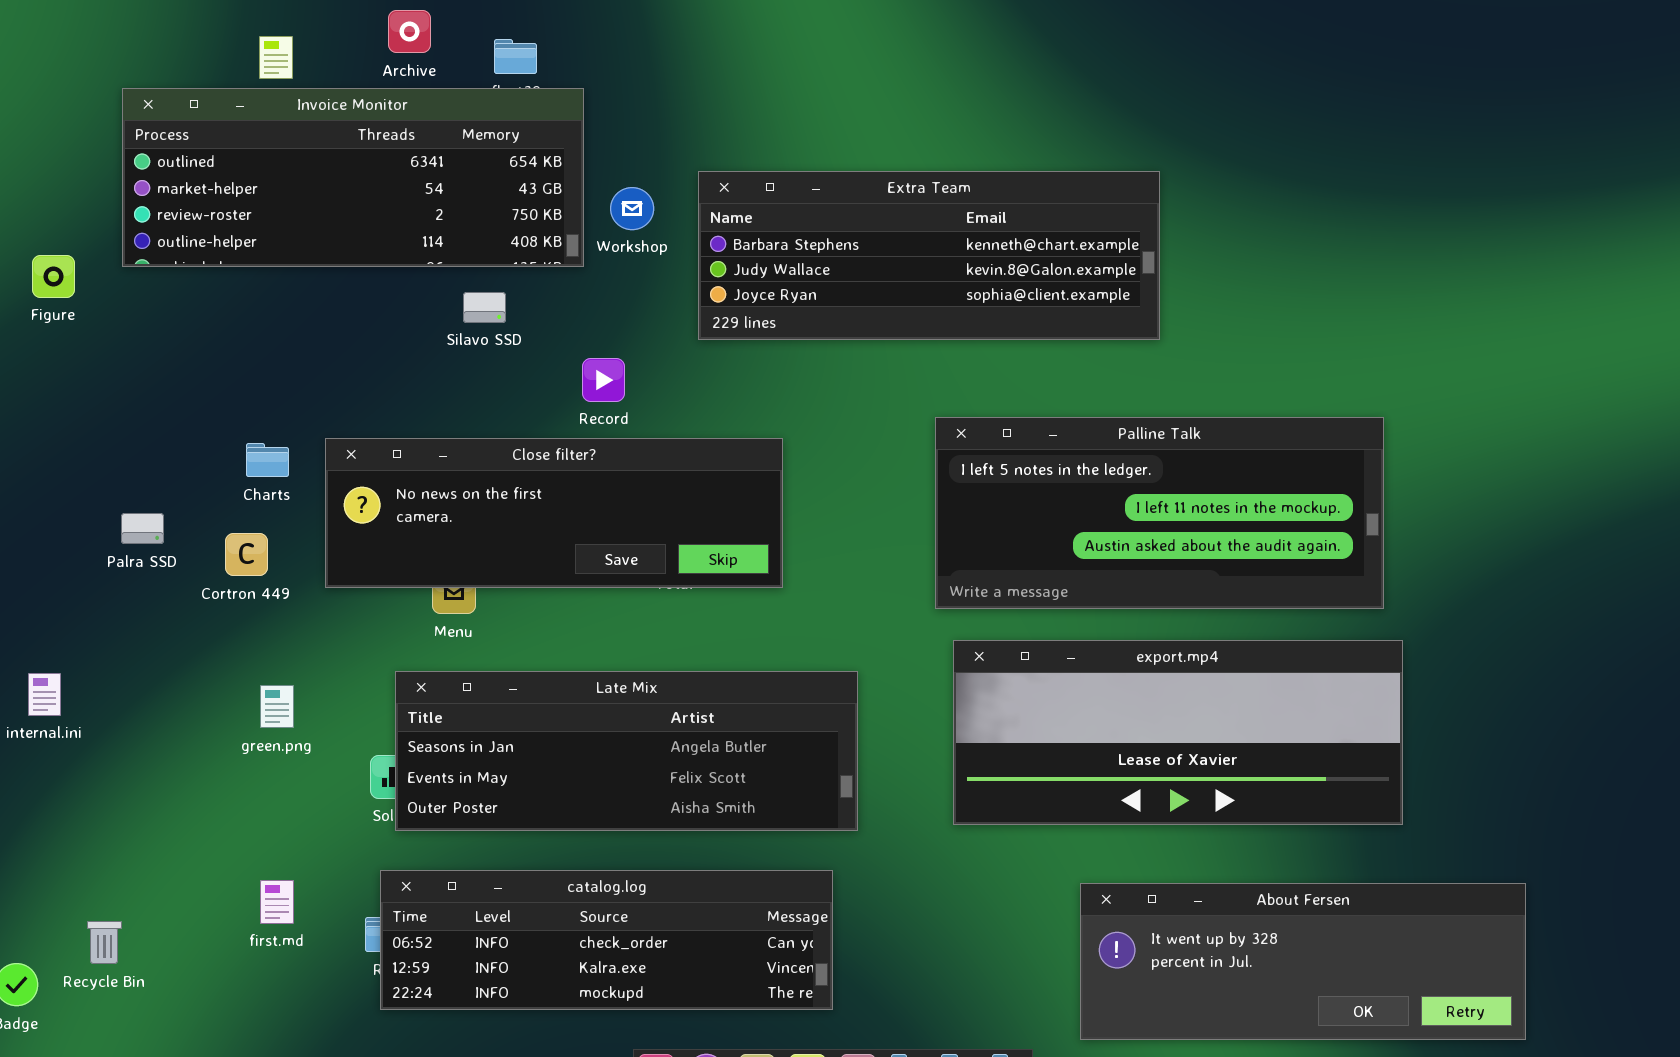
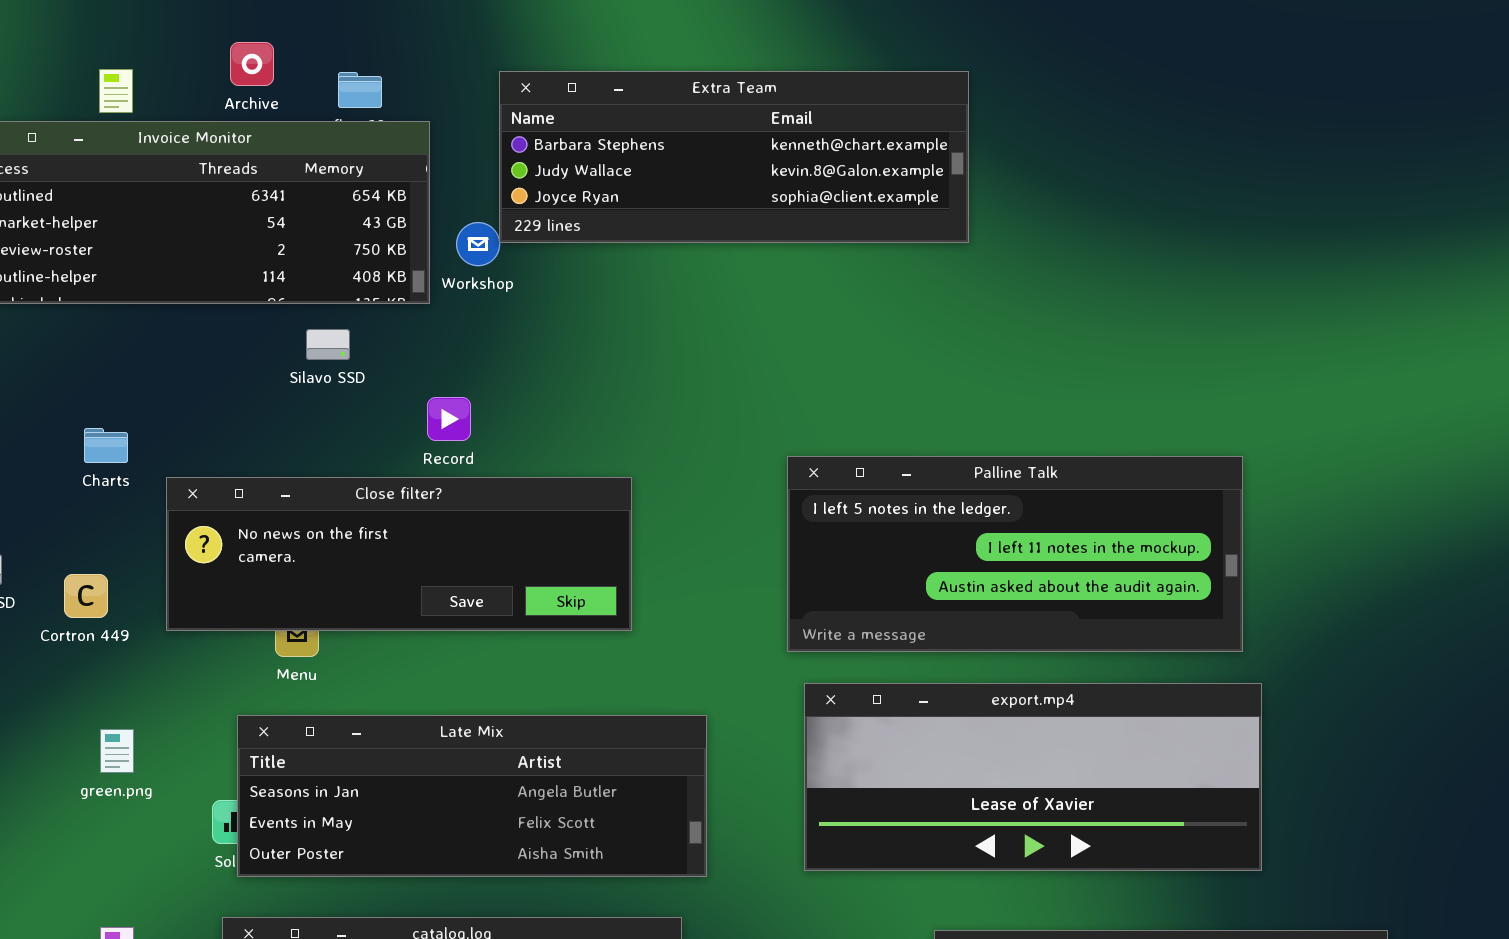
Extra Team: [698,171,1160,340] -> [499,71,969,243], moved
Charts: [246,443,289,477] -> [84,428,128,463], moved

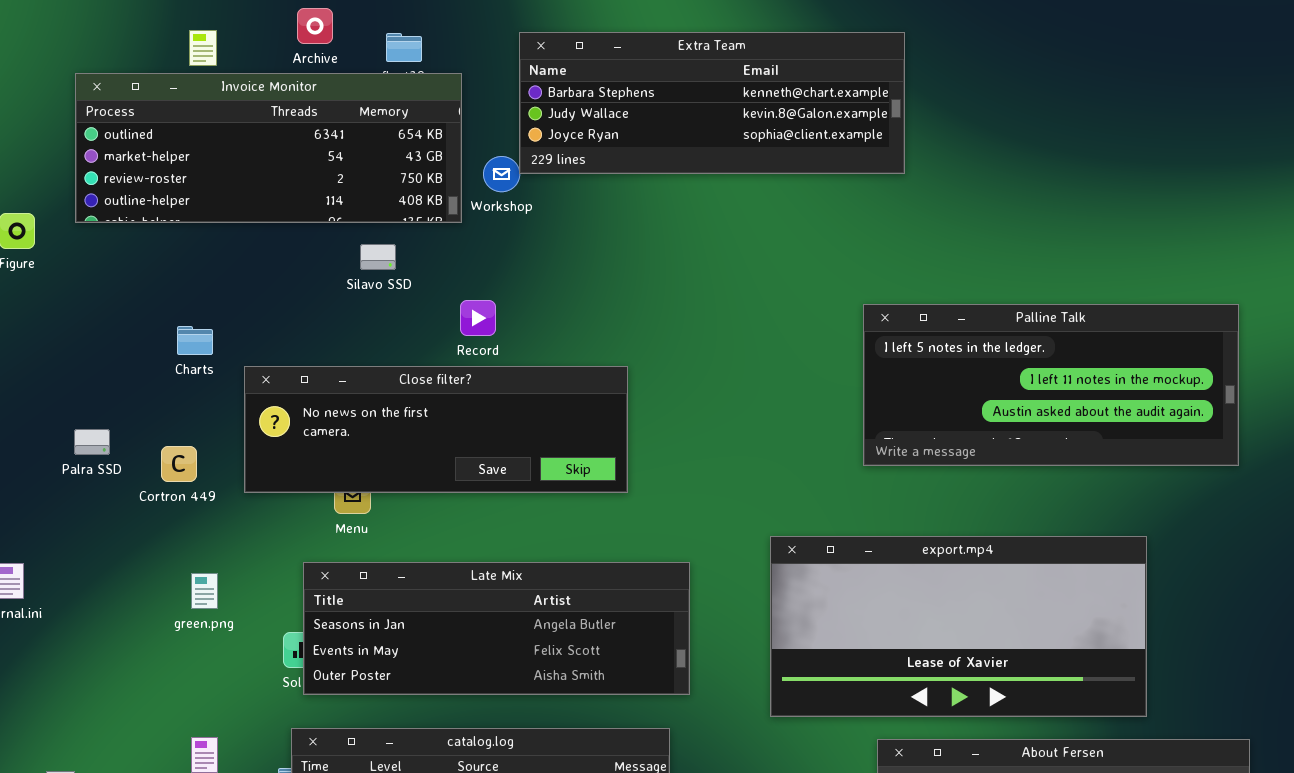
Palline Talk: [787,456,1243,652] -> [863,304,1239,466], moved
export.mp4: [804,683,1262,871] -> [770,536,1147,717], resized

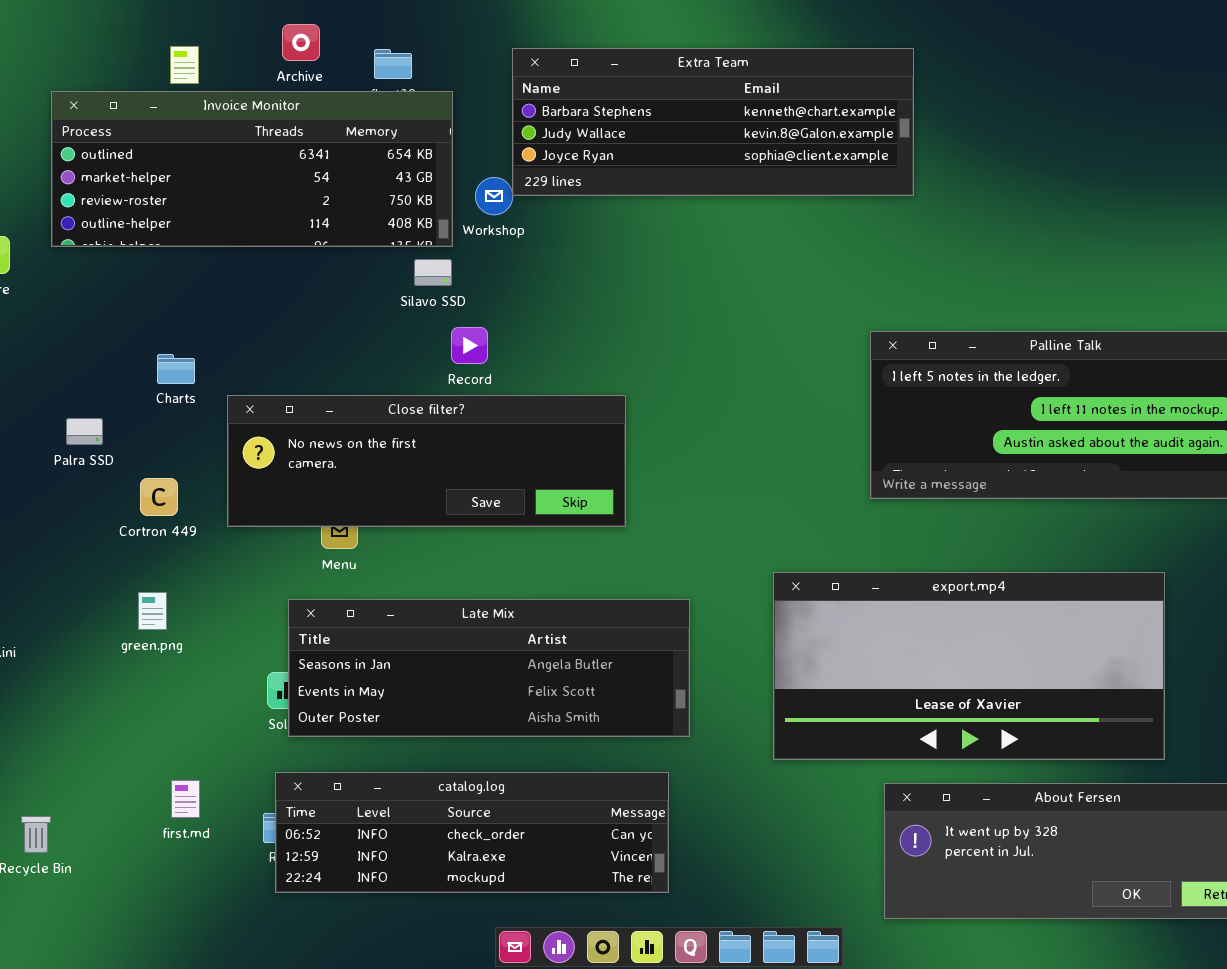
Silavo SSD: [360,244,396,270] -> [414,259,452,286], moved
Palra SSD: [74,429,110,455] -> [66,418,103,445], moved
green.png: [191,573,218,609] -> [138,592,167,630], moved

